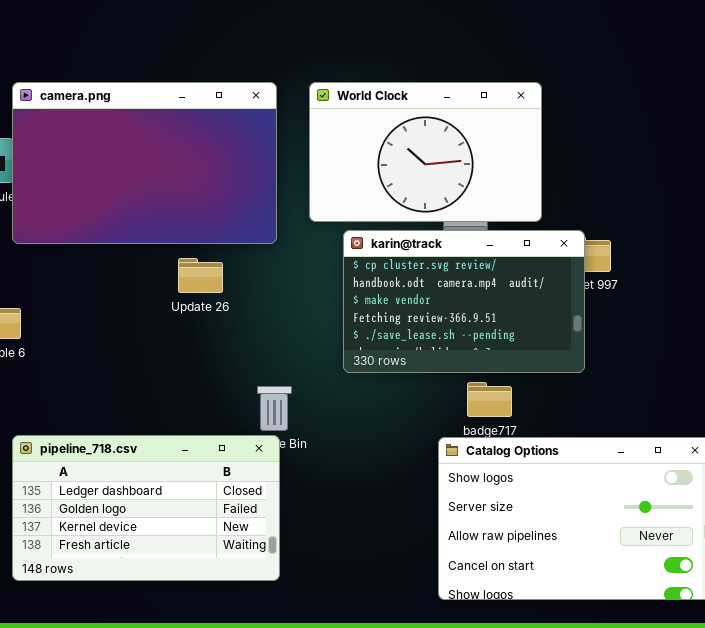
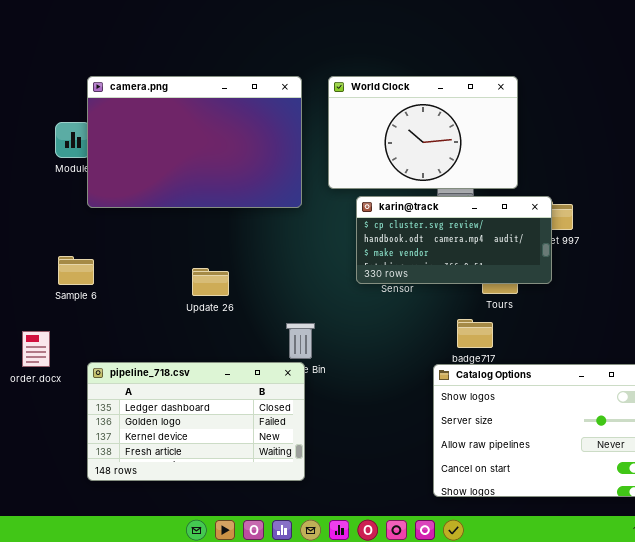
karin@track: [343,230,585,373] -> [356,196,552,284], resized
Update 26: [178,258,223,293] -> [192,268,229,296], moved

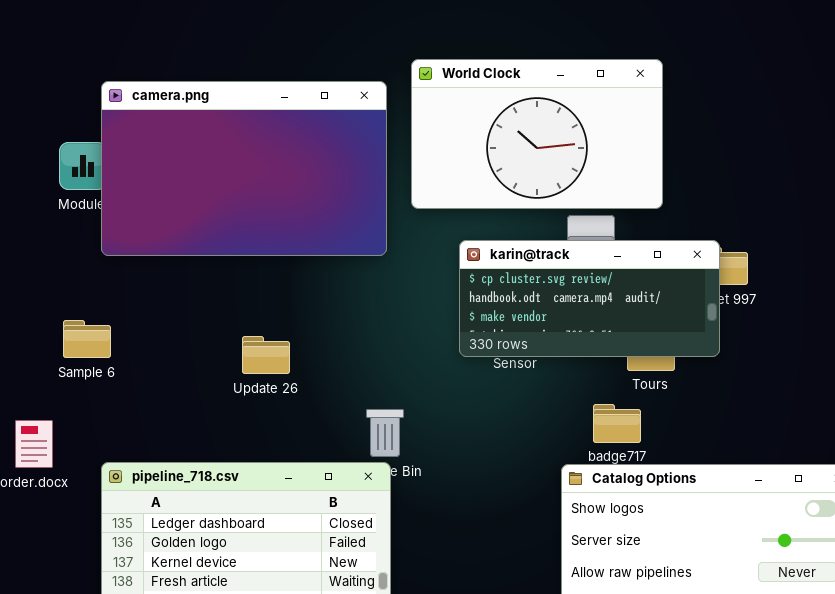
World Clock: [328,76,518,189] -> [411,59,663,209], moved

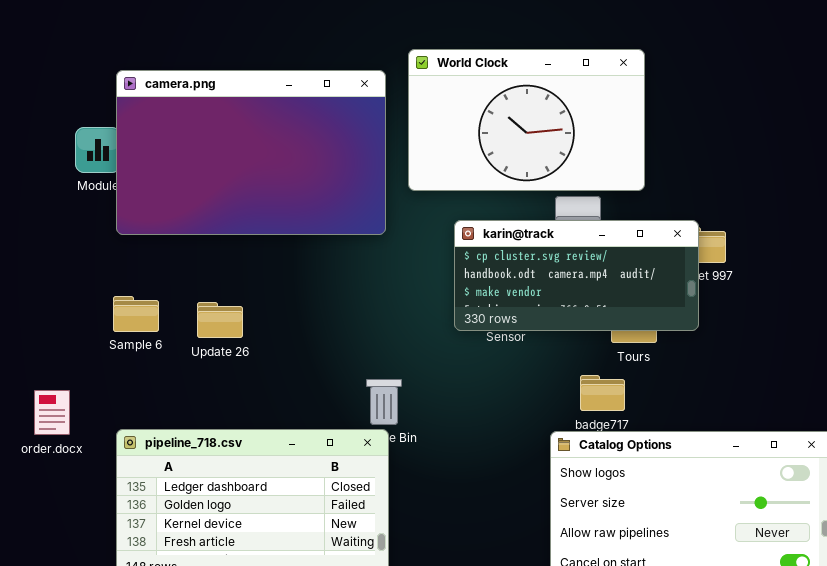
Sample 6: [63,320,111,358] -> [113,296,159,332], moved
Update 26: [242,336,290,374] -> [197,302,243,338], moved

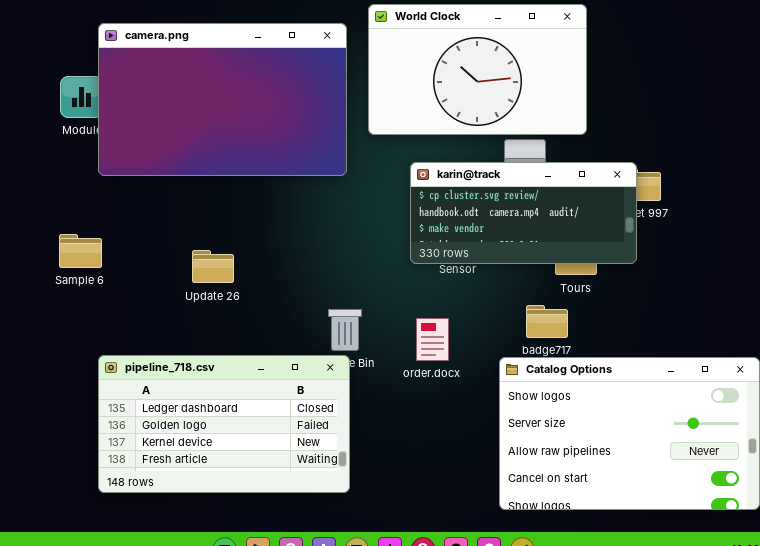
Sample 6: [113,296,159,332] -> [59,234,102,268], moved
Update 26: [197,302,243,338] -> [192,250,234,283], moved
order.docx: [34,390,70,435] -> [416,318,449,361], moved

